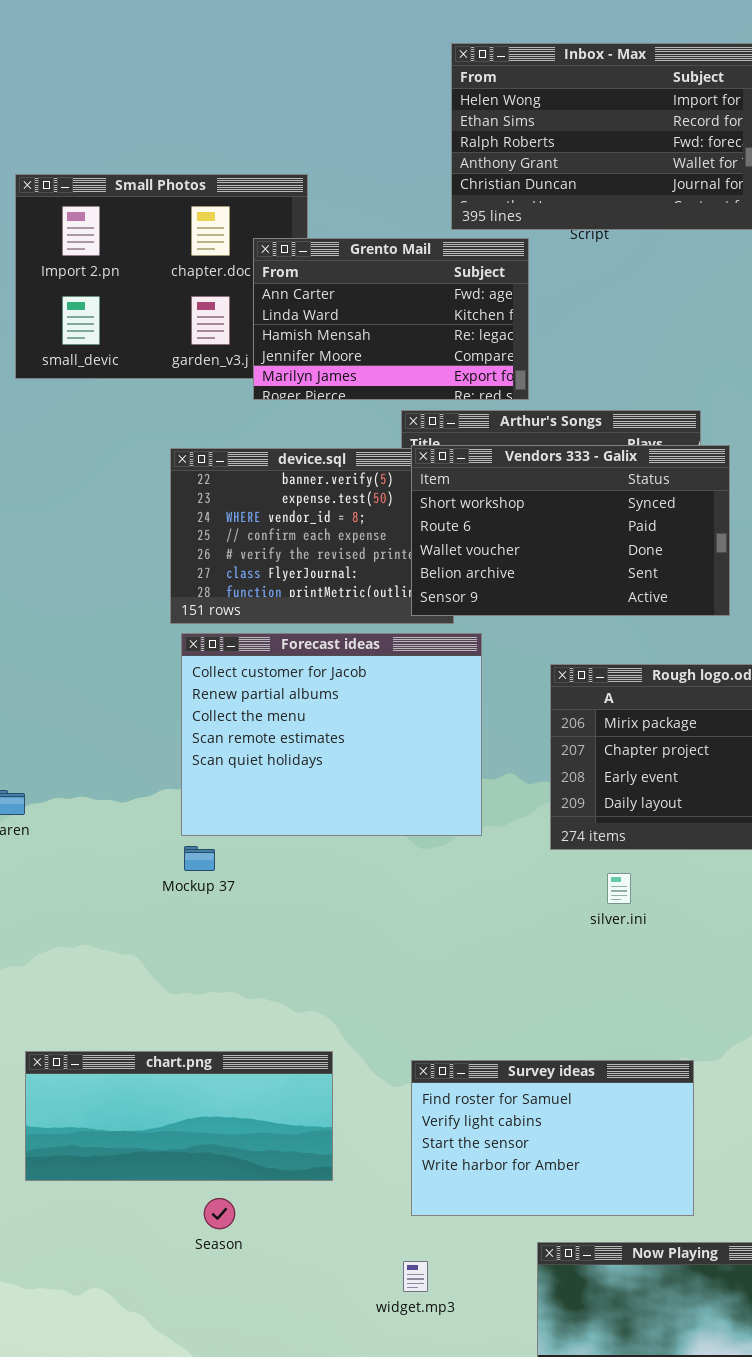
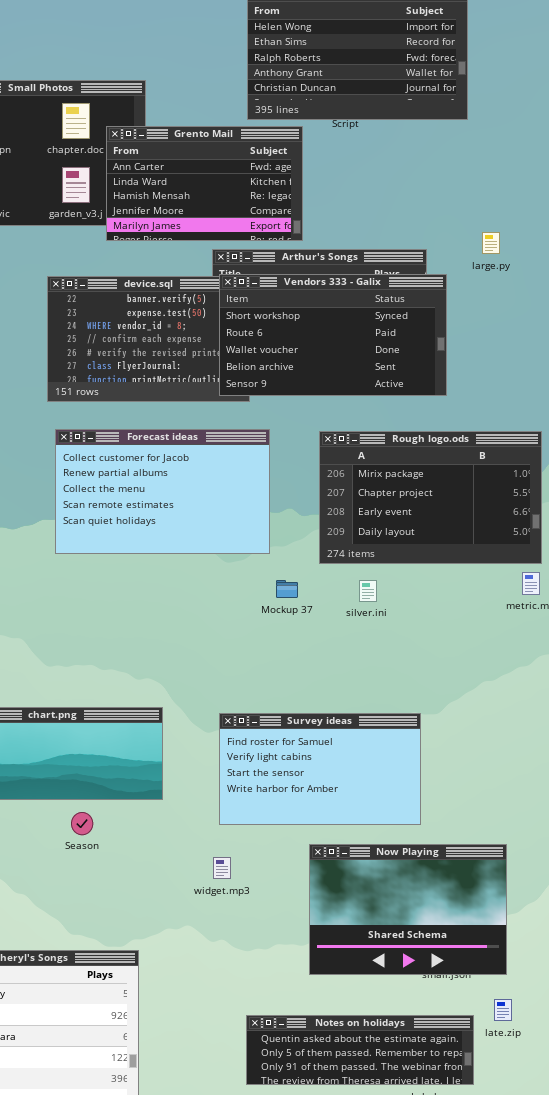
Forecast ideas: [181,633,482,836] -> [55,429,270,554], resized
Mockup 37: [184,846,215,871] -> [276,580,298,598], moved

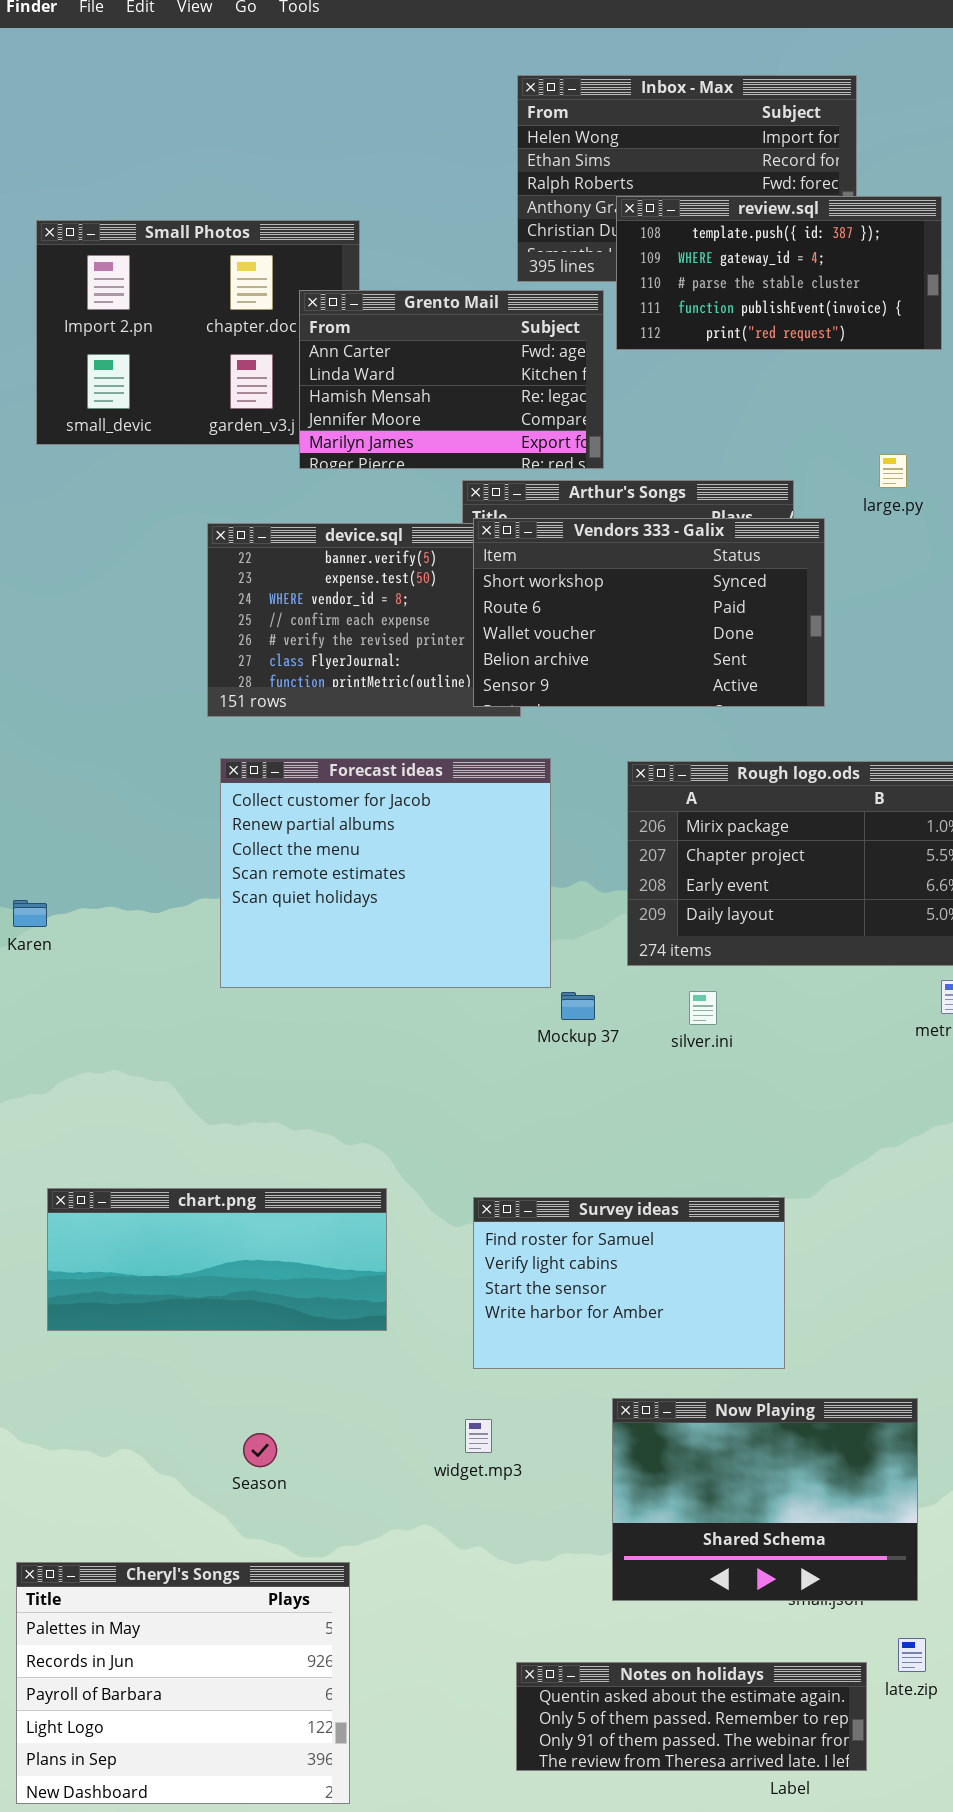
review.sql: none -> [616,196,942,350], opened
Forecast ideas: [55,429,270,554] -> [220,758,551,988], resized
Season: [71,812,93,835] -> [243,1433,277,1467], moved

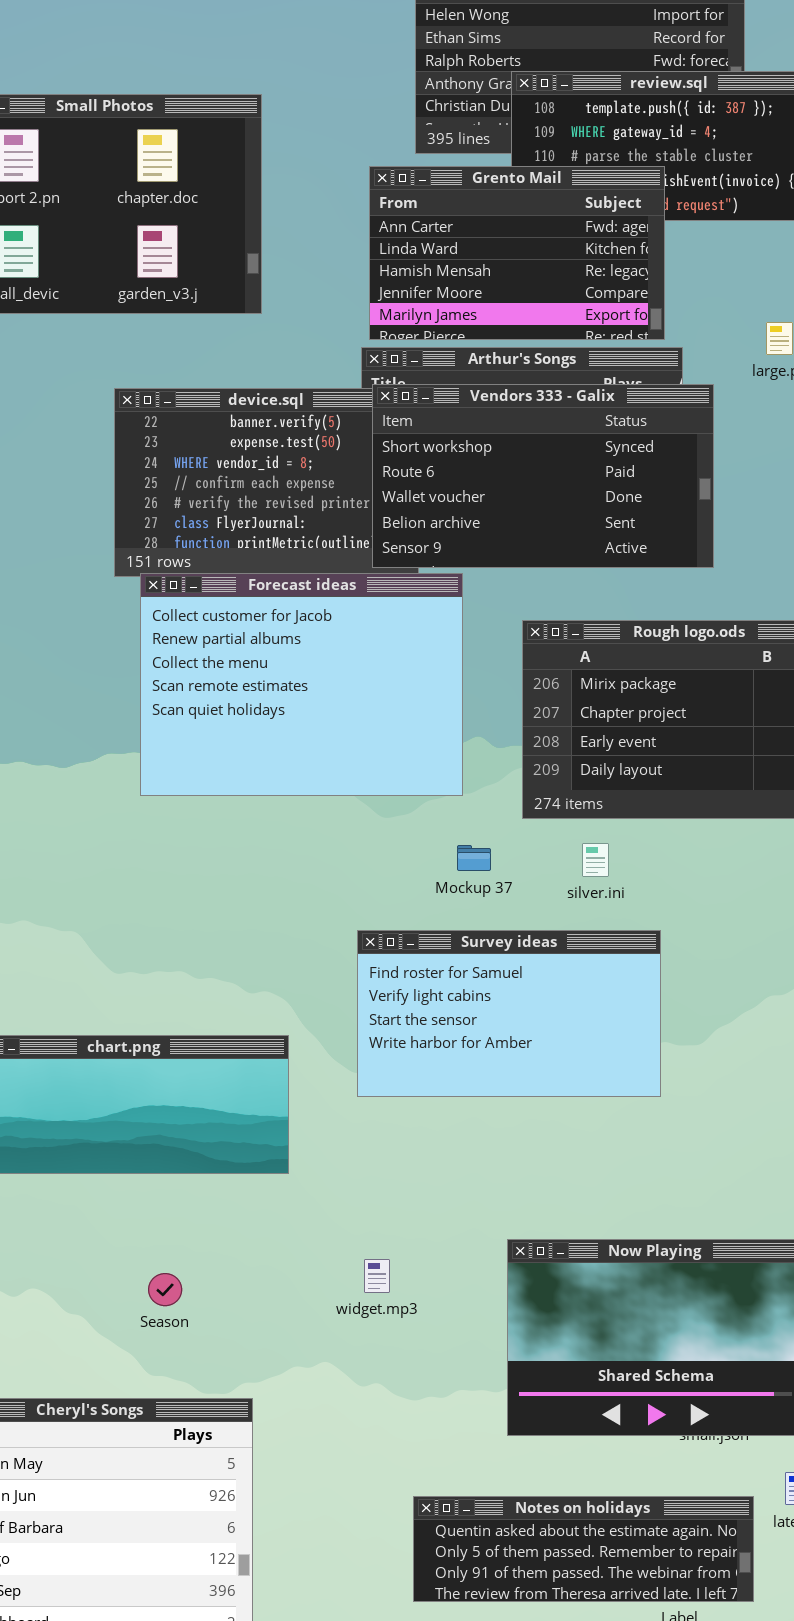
Grento Mail: [299,290,604,469] -> [369,166,665,340], moved
Forecast ideas: [220,758,551,988] -> [140,573,463,796], moved
Survey ideas: [473,1197,785,1369] -> [357,930,661,1097], moved

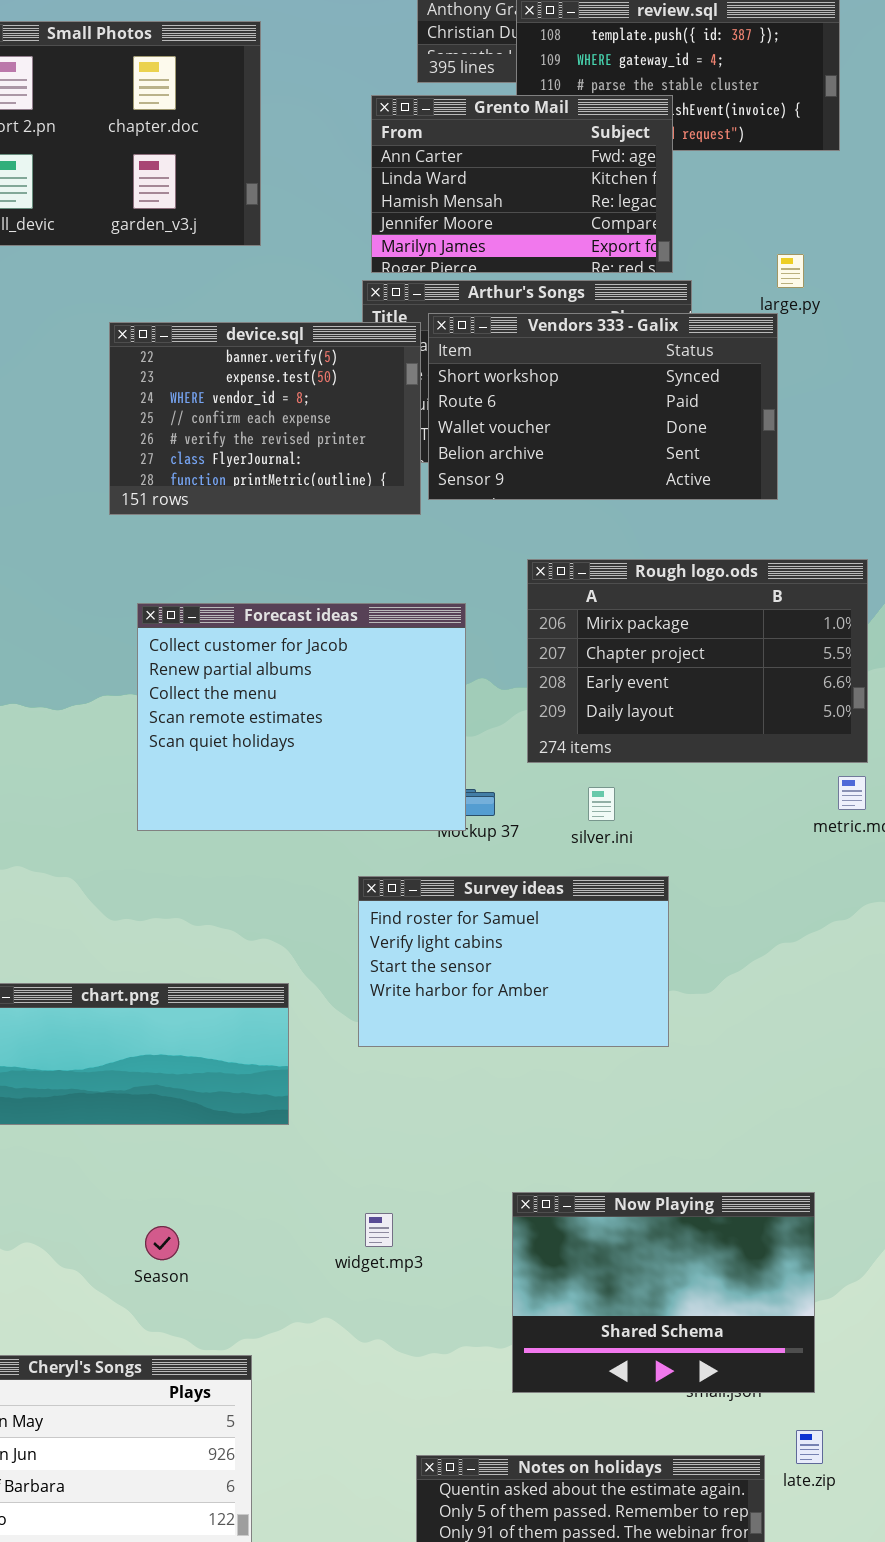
Vendors 333 - Galix: [372,384,714,568] -> [428,313,778,500], moved
Forecast ideas: [140,573,463,796] -> [137,603,466,831], moved

